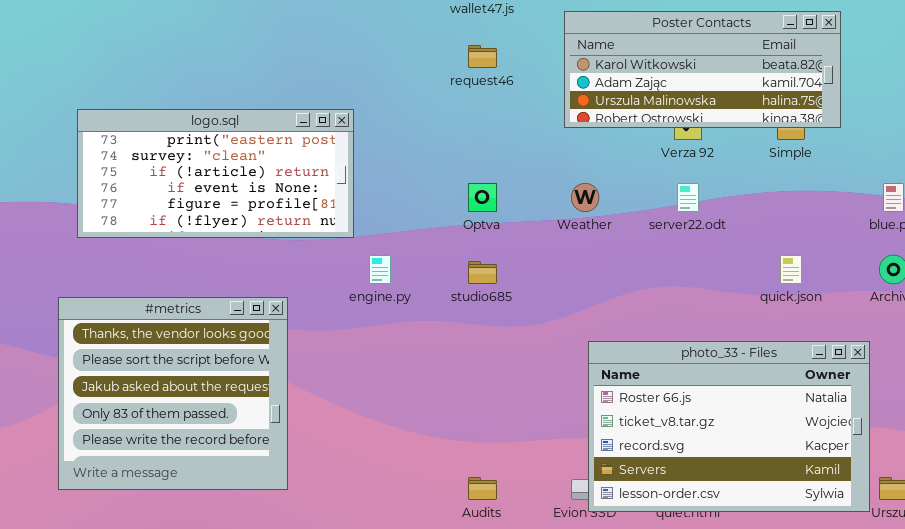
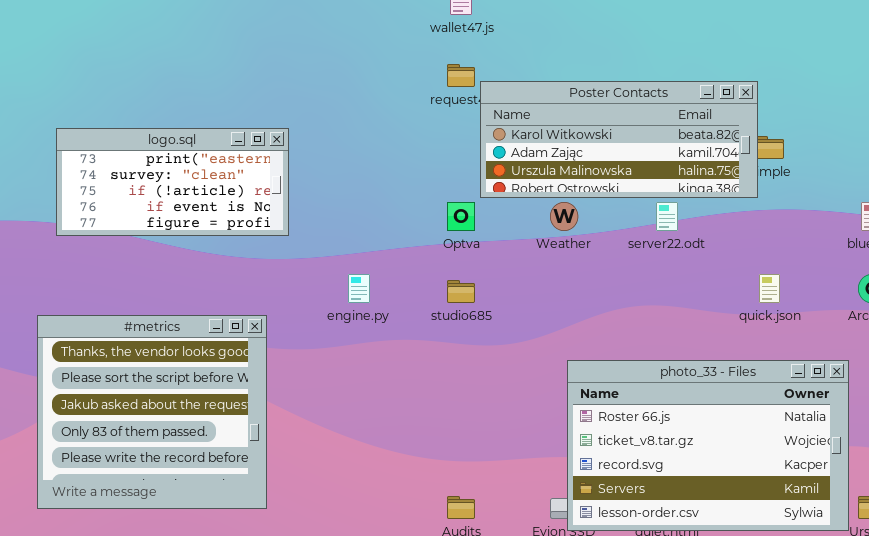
Poster Contacts: [564,11,841,128] -> [480,81,758,198], moved
logo.sql: [77,109,354,238] -> [56,128,289,236], resized

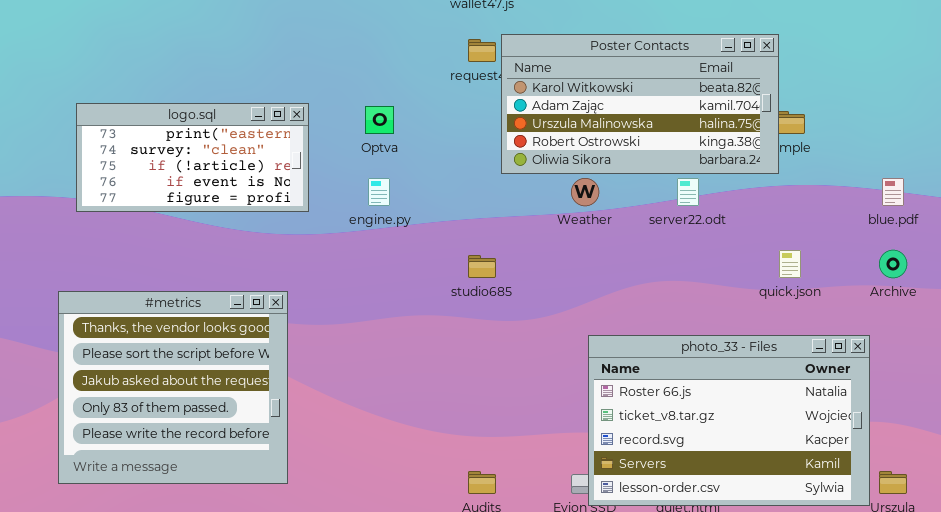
Poster Contacts: [480,81,758,198] -> [501,34,779,174], resized
Optva: [447,202,475,231] -> [365,106,394,134], moved
engine.py: [348,274,370,303] -> [368,178,390,206], moved

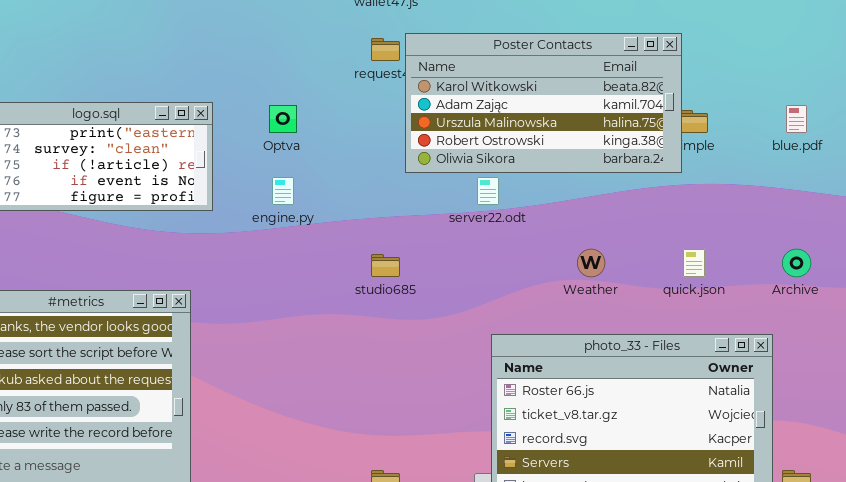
Weather: [571,178,599,206] -> [577,249,605,277], moved
server22.odt: [677,178,699,206] -> [477,177,499,205], moved
blue.pdf: [882,178,904,206] -> [786,105,807,133], moved

